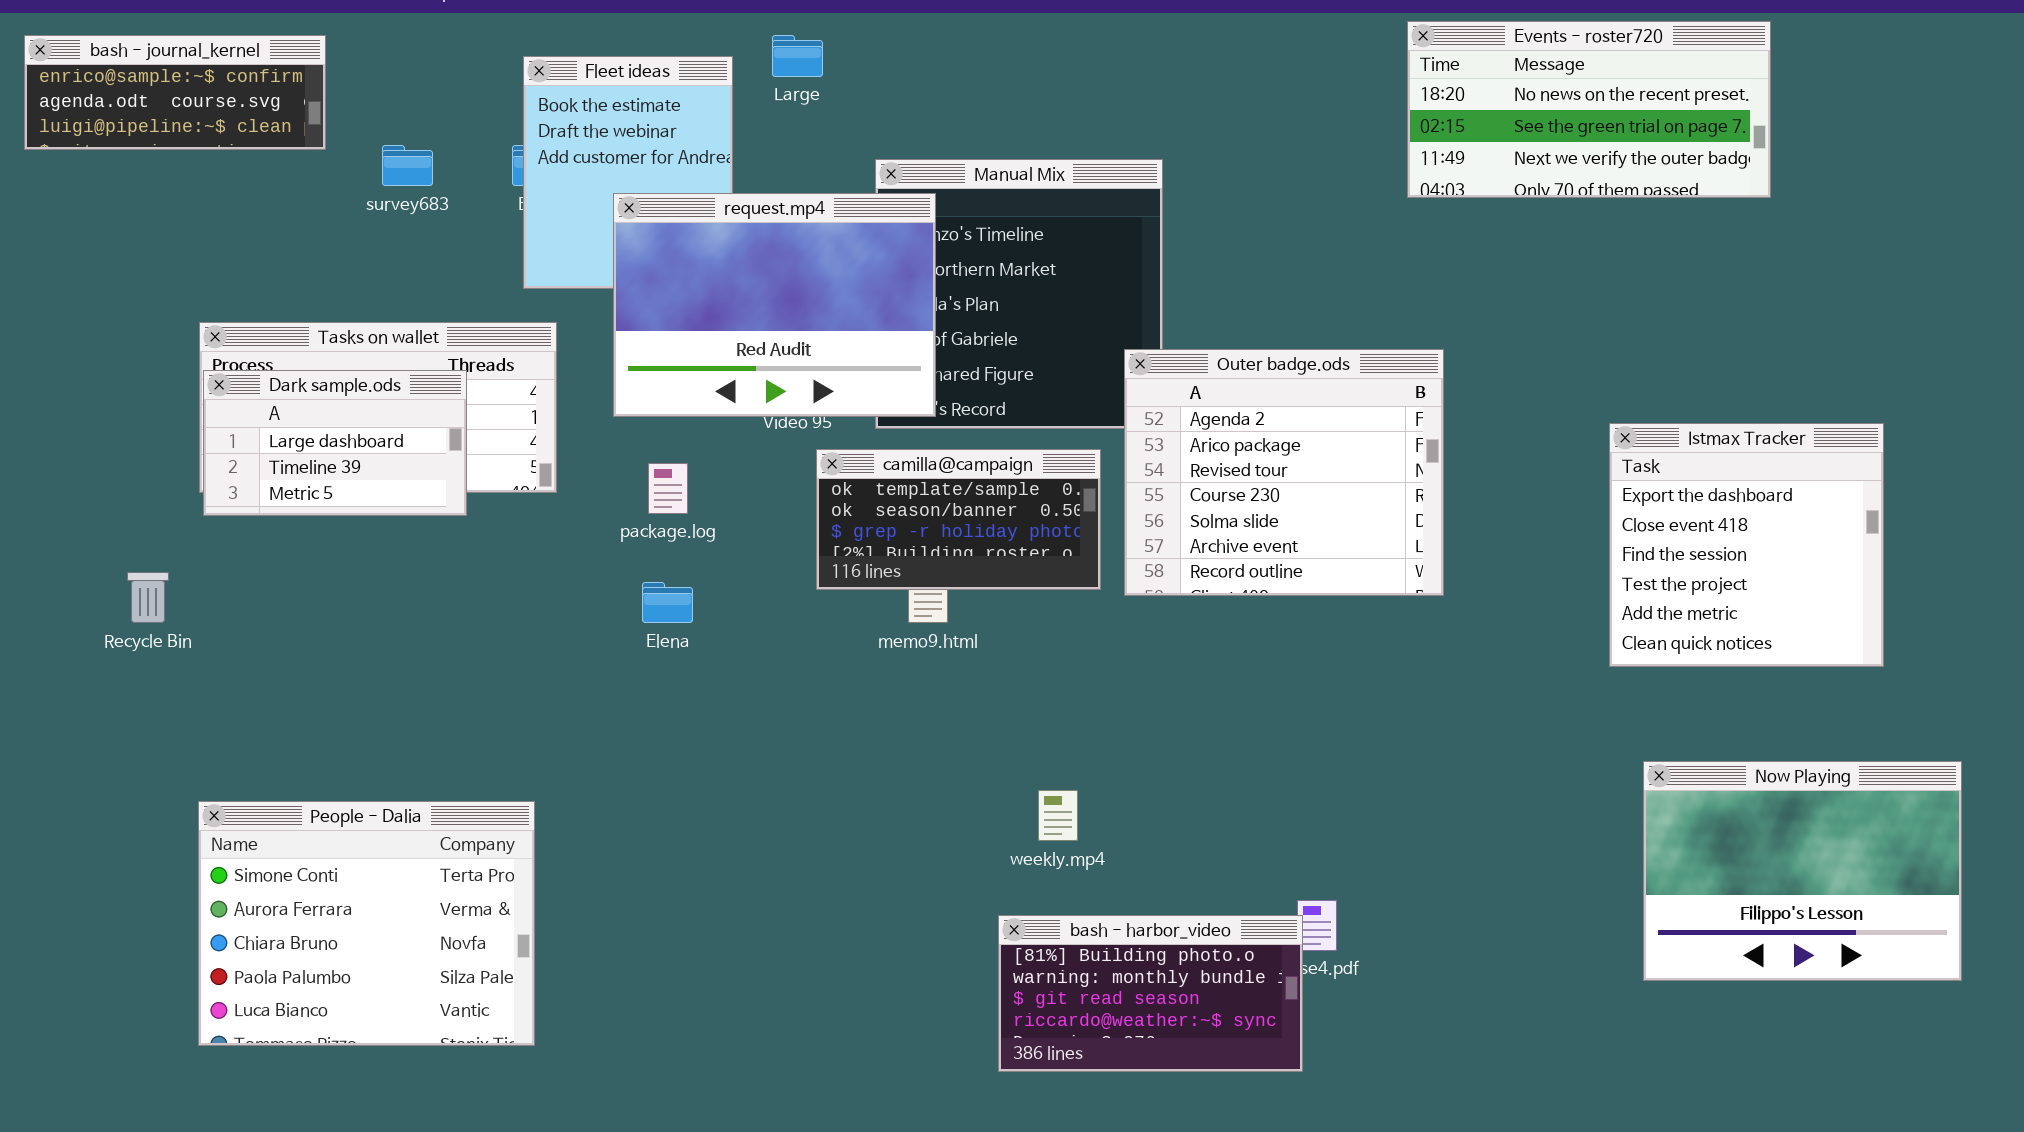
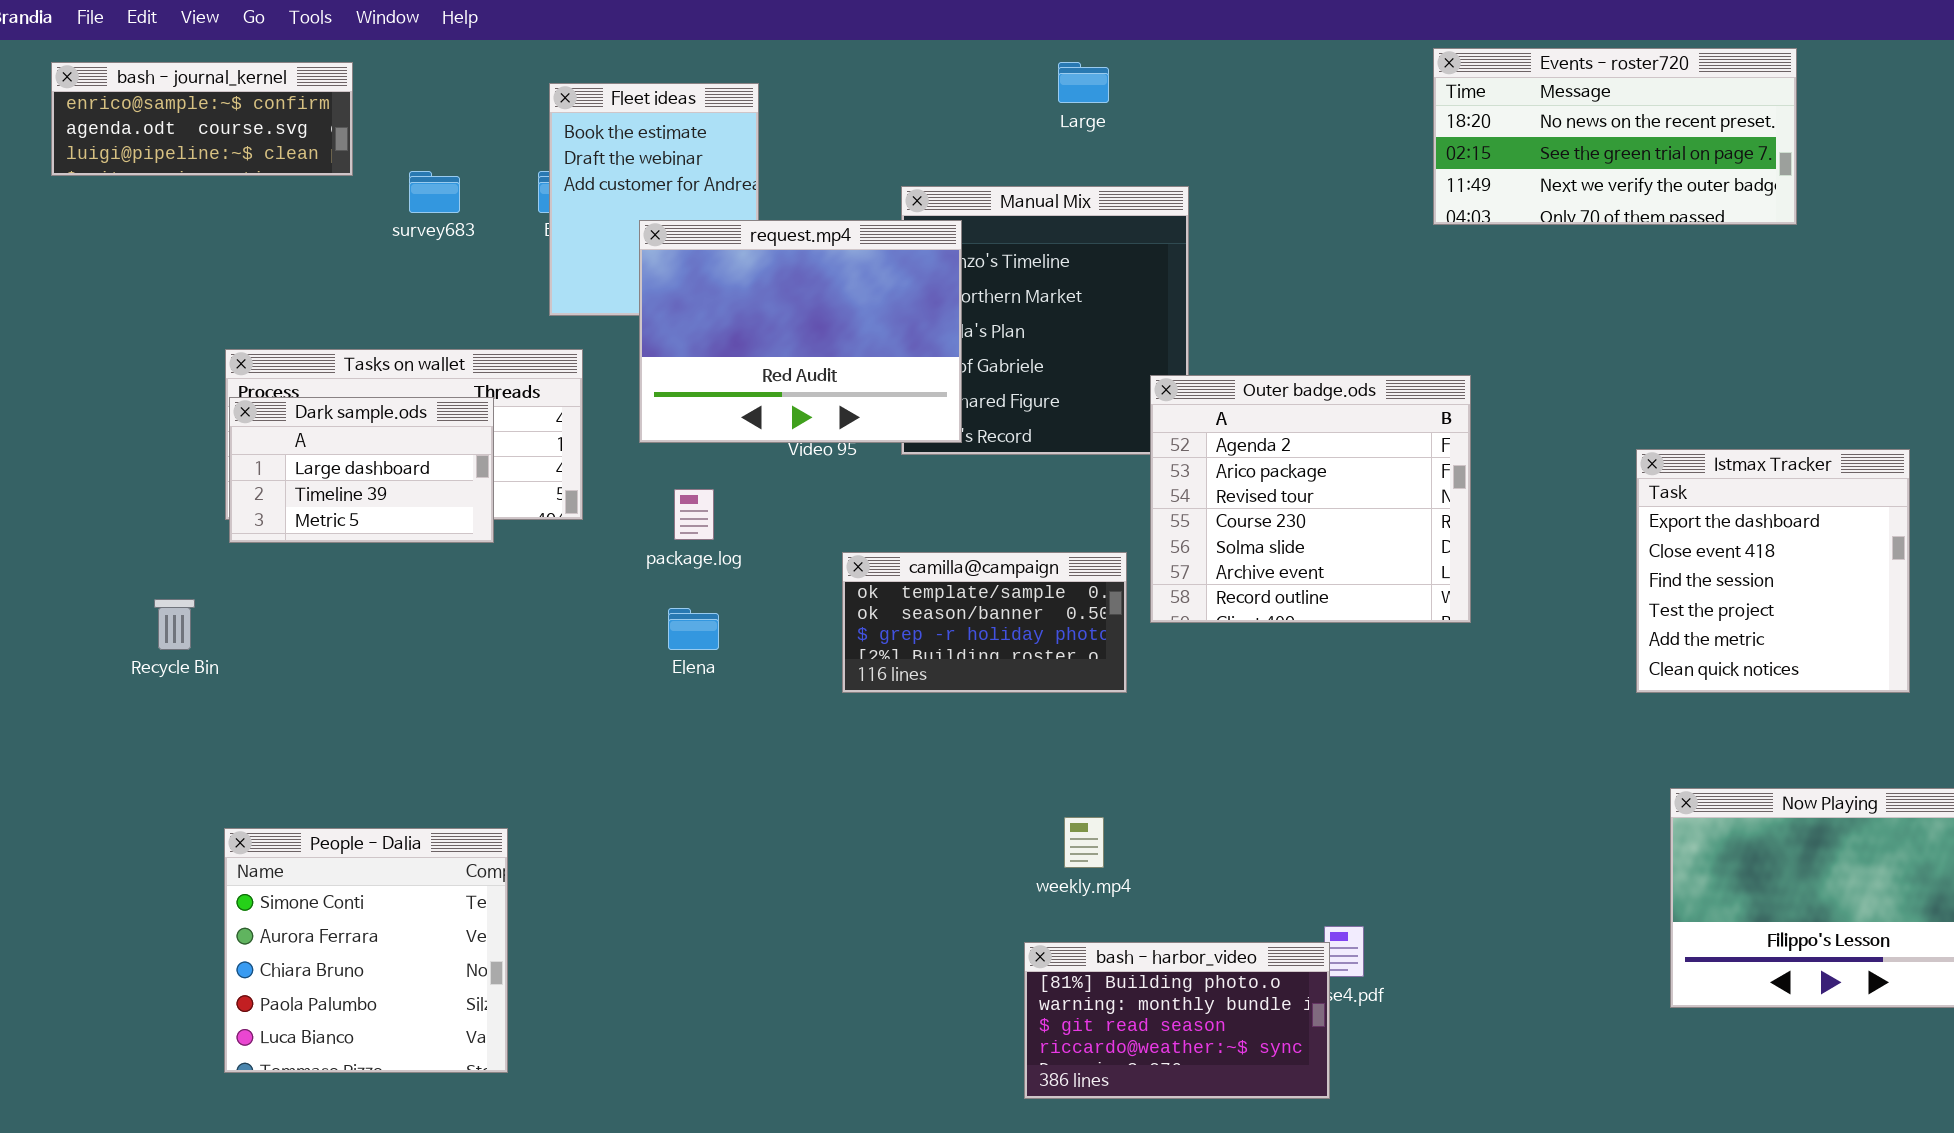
Large: [772,35,823,77] -> [1058,62,1109,103], moved
camilla@campaign: [816,449,1101,590] -> [842,552,1127,693], moved
People - Dalia: [198,801,535,1046] -> [224,828,508,1073], resized

